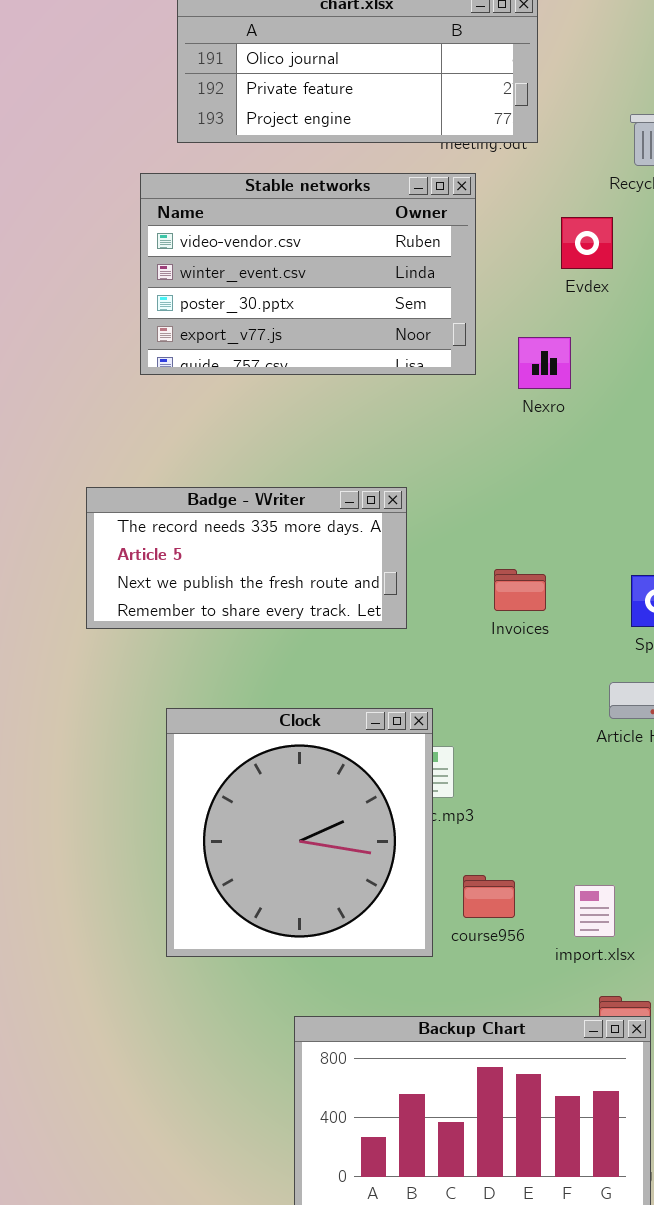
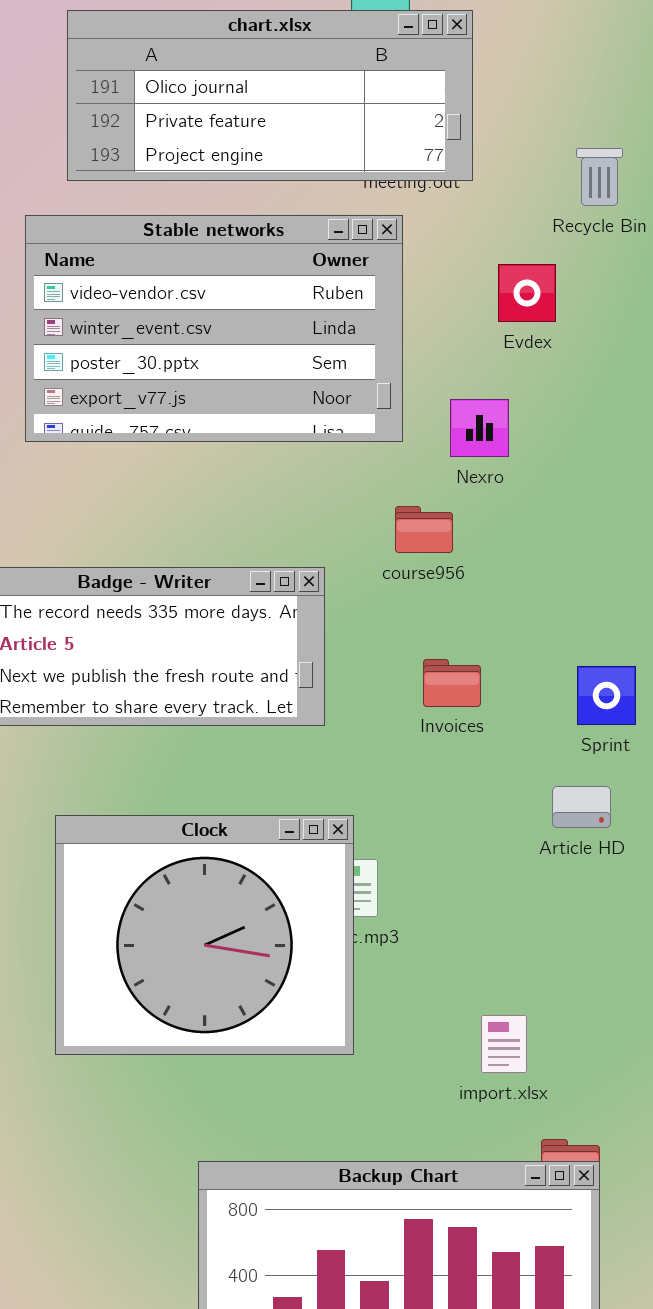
Clock: [166,708,433,957] -> [55,815,354,1055], resized
course956: [463,875,515,918] -> [395,506,453,553], moved
import.xlsx: [574,885,615,937] -> [481,1015,527,1073], moved

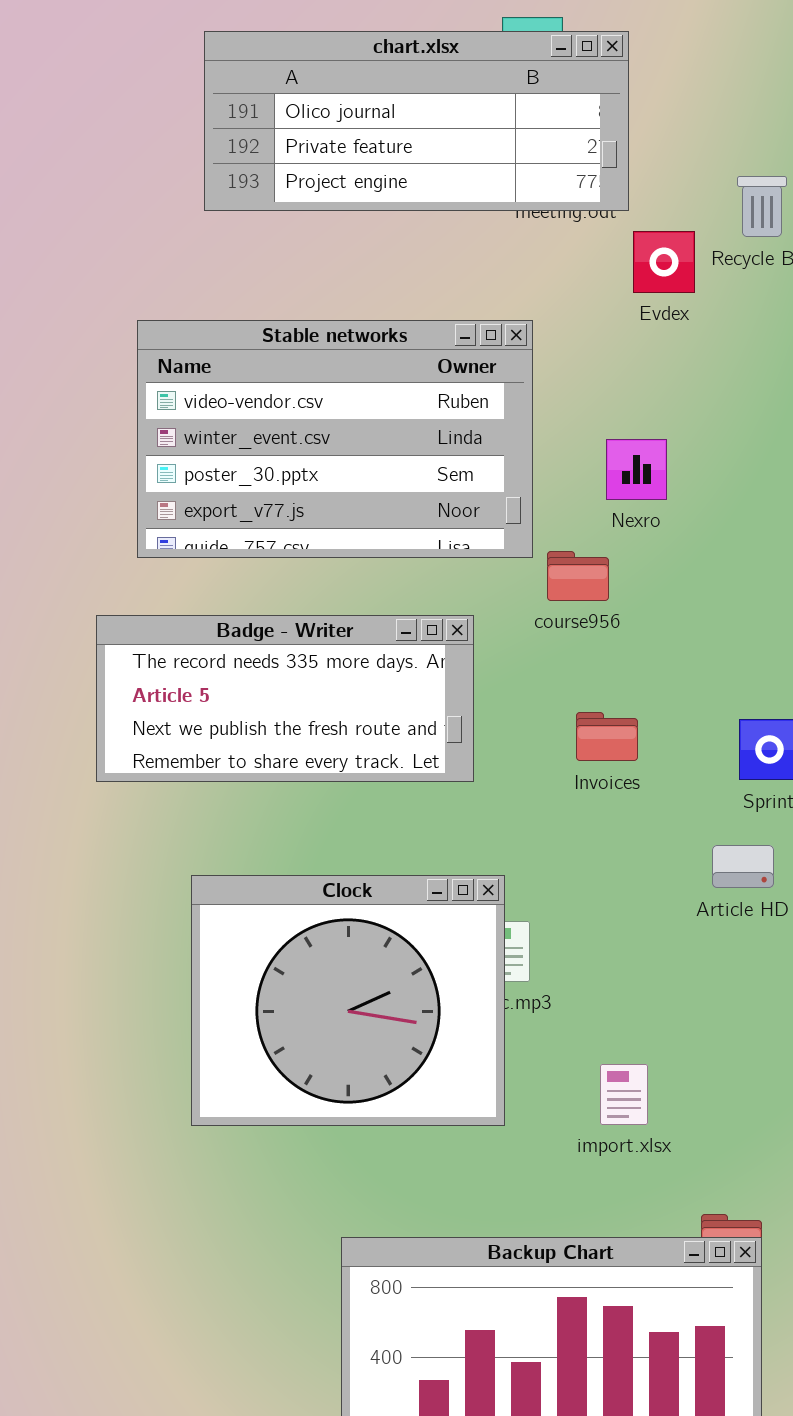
Stable networks: [25,215,403,442] -> [137,320,533,558], moved
Evdex: [498,264,556,322] -> [633,231,695,293], moved
import.xlsx: [481,1015,527,1073] -> [600,1064,648,1125], moved

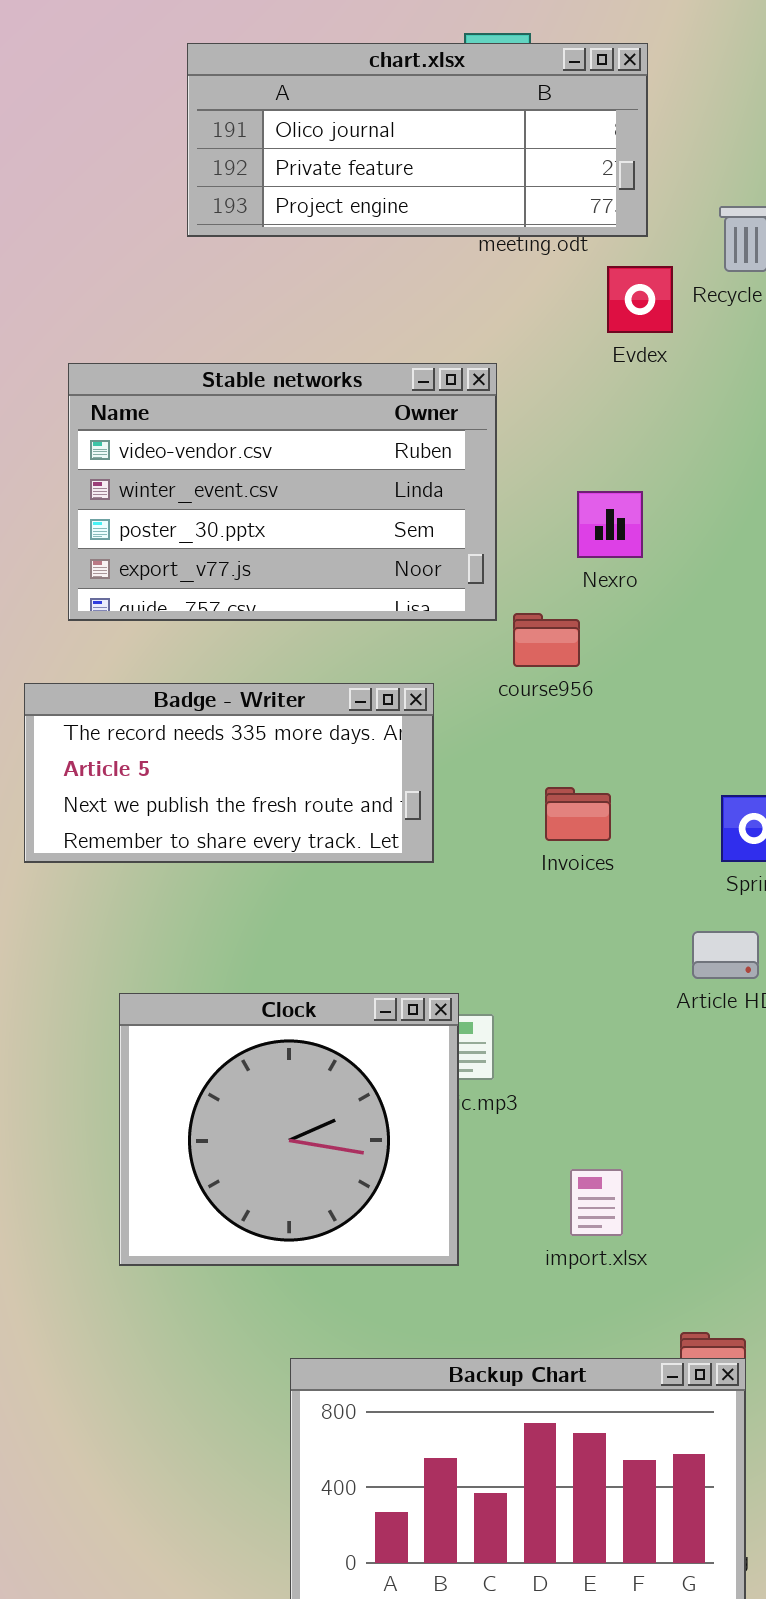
chart.xlsx: [204,31,629,211] -> [187,43,648,237], moved
Clock: [191,875,505,1126] -> [119,993,459,1266], moved

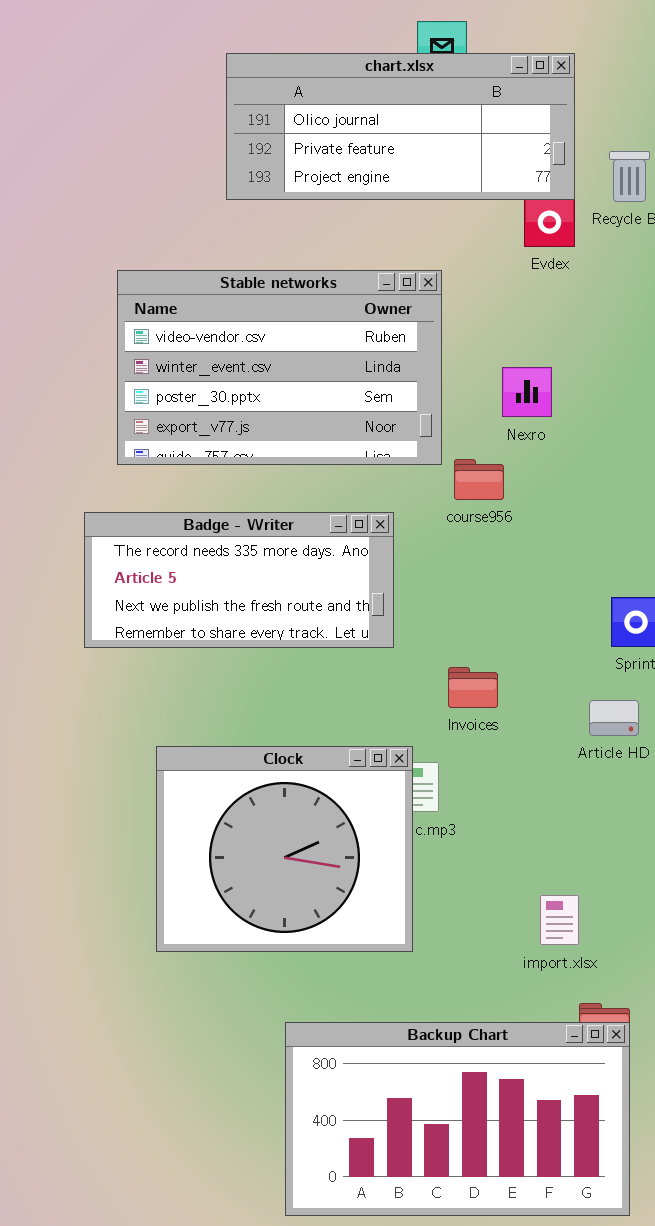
chart.xlsx: [187,43,648,237] -> [226,53,575,200], moved
Invoices: [545,787,611,841] -> [448,667,498,708], moved
import.xlsx: [570,1169,623,1236] -> [540,895,579,945], moved

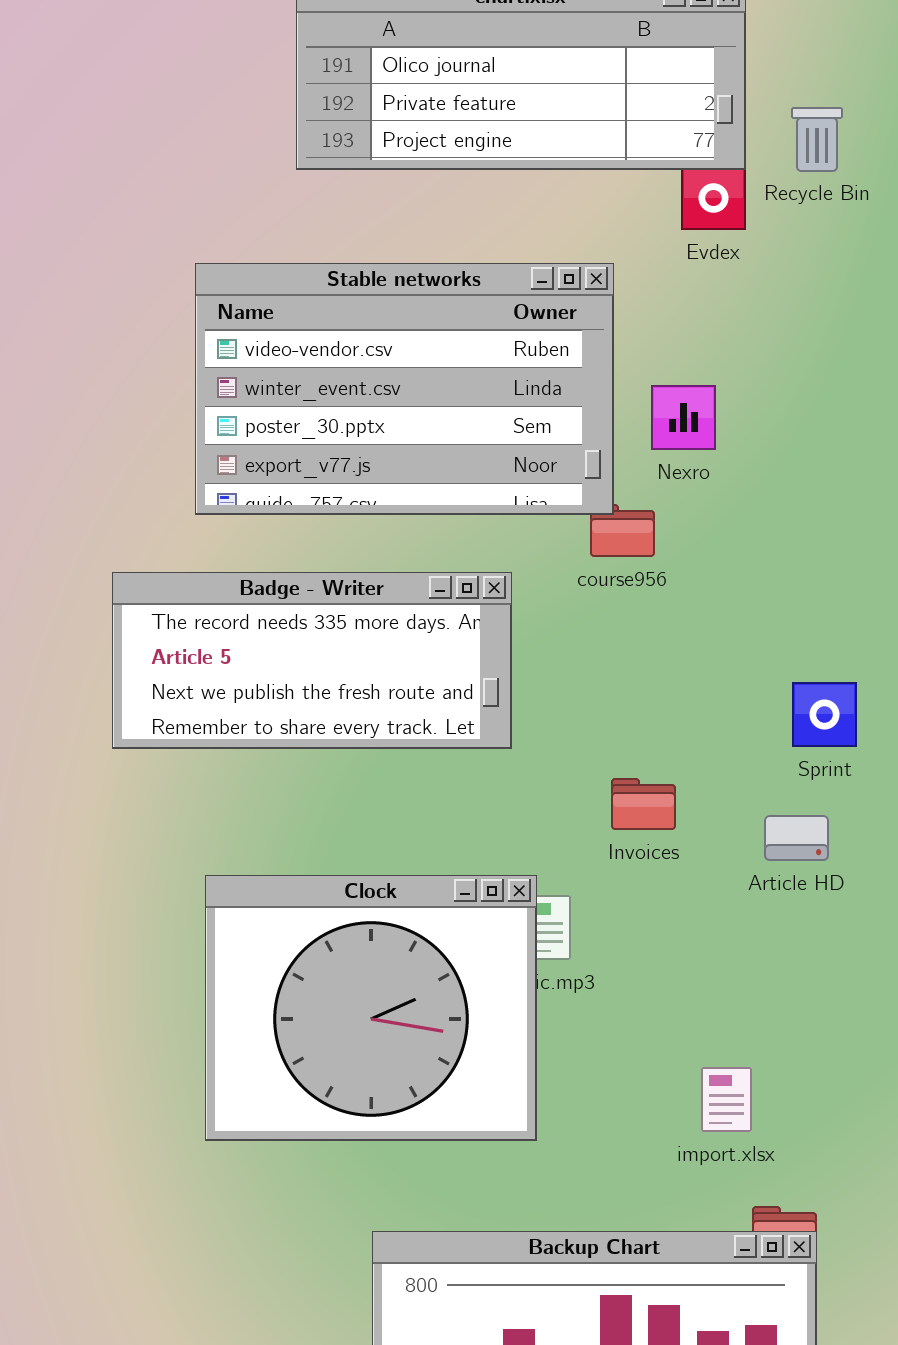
Stable networks: [117,270,442,465] -> [195,263,614,515], moved
Invoices: [448,667,498,708] -> [611,778,676,830], moved

